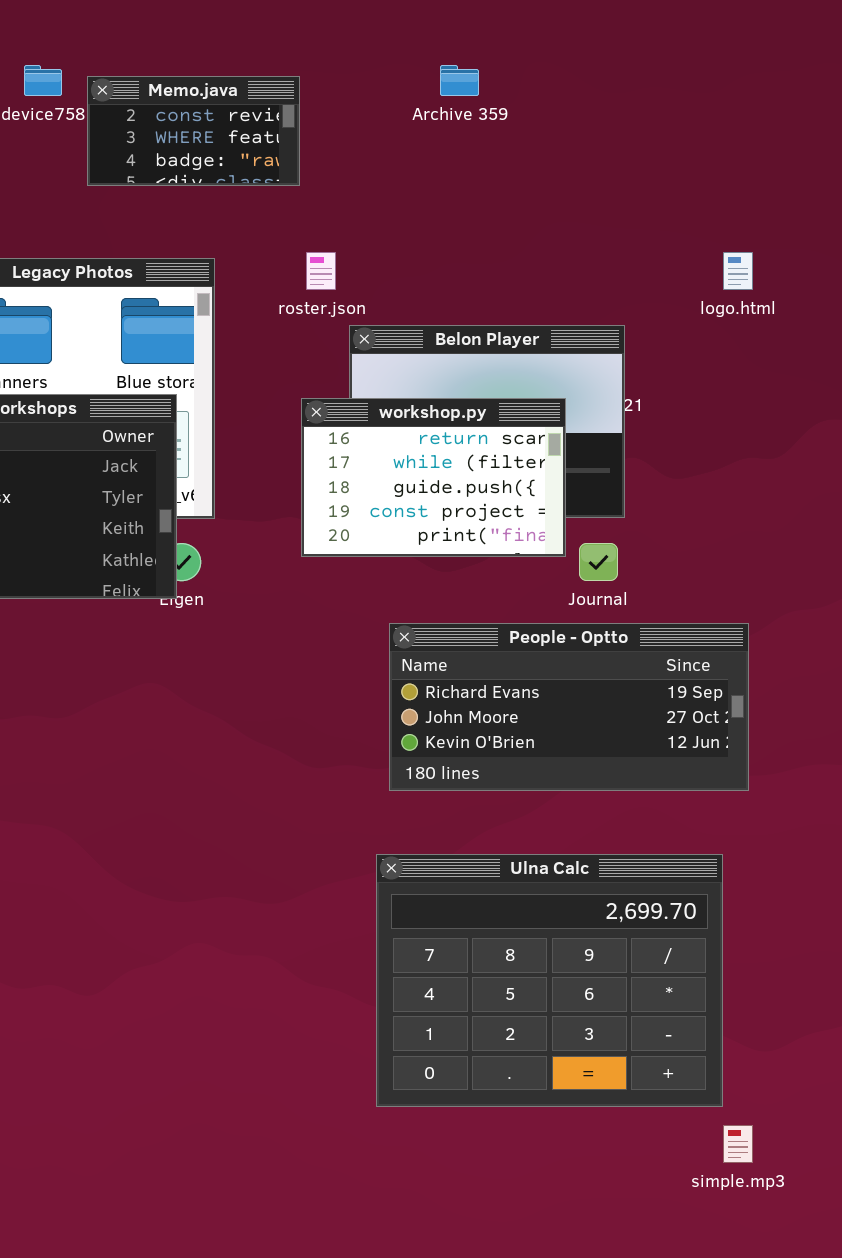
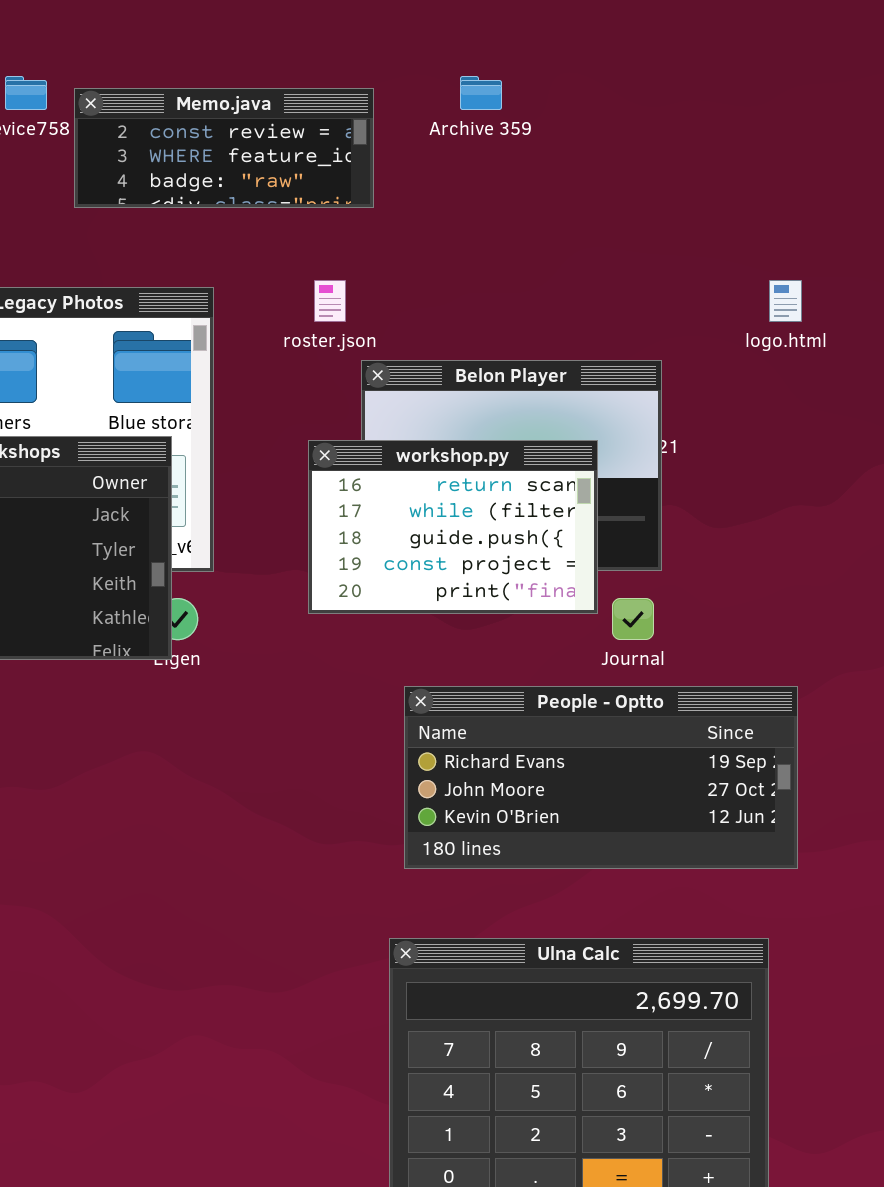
Memo.java: [87,76,300,186] -> [74,88,374,208], resized

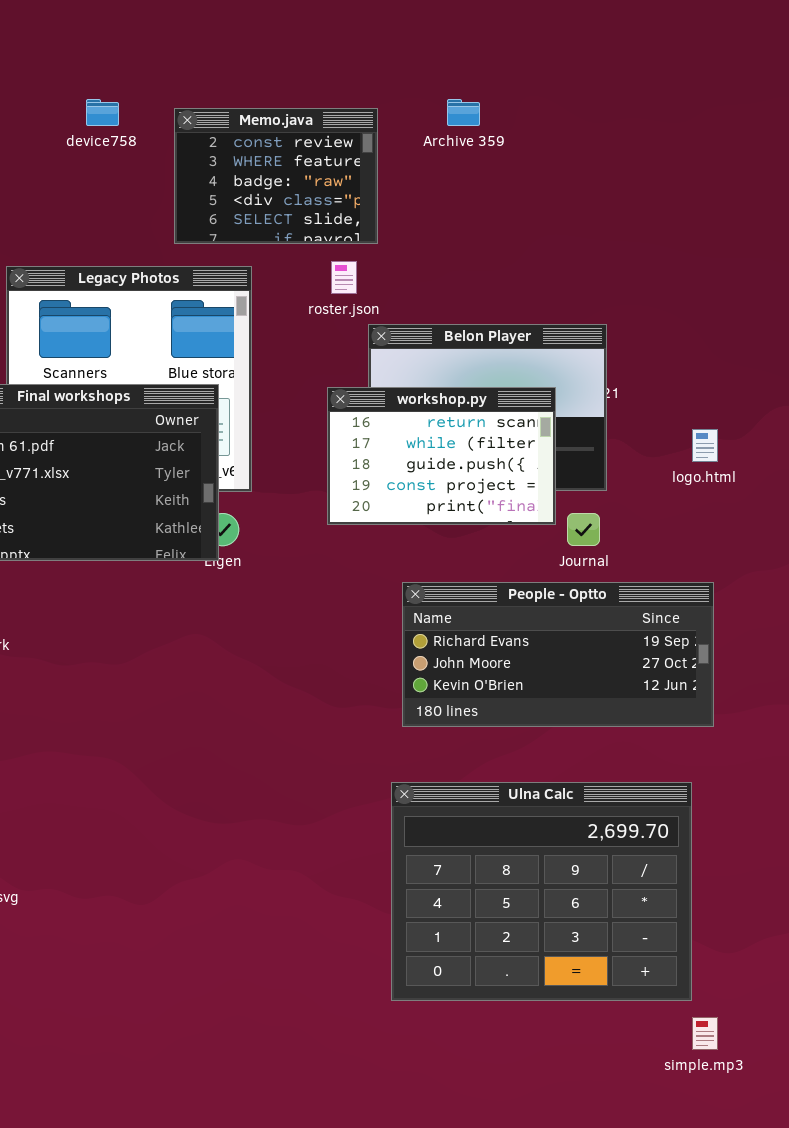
Memo.java: [74,88,374,208] -> [174,108,378,244], resized
logo.html: [769,280,802,322] -> [692,429,718,462], moved

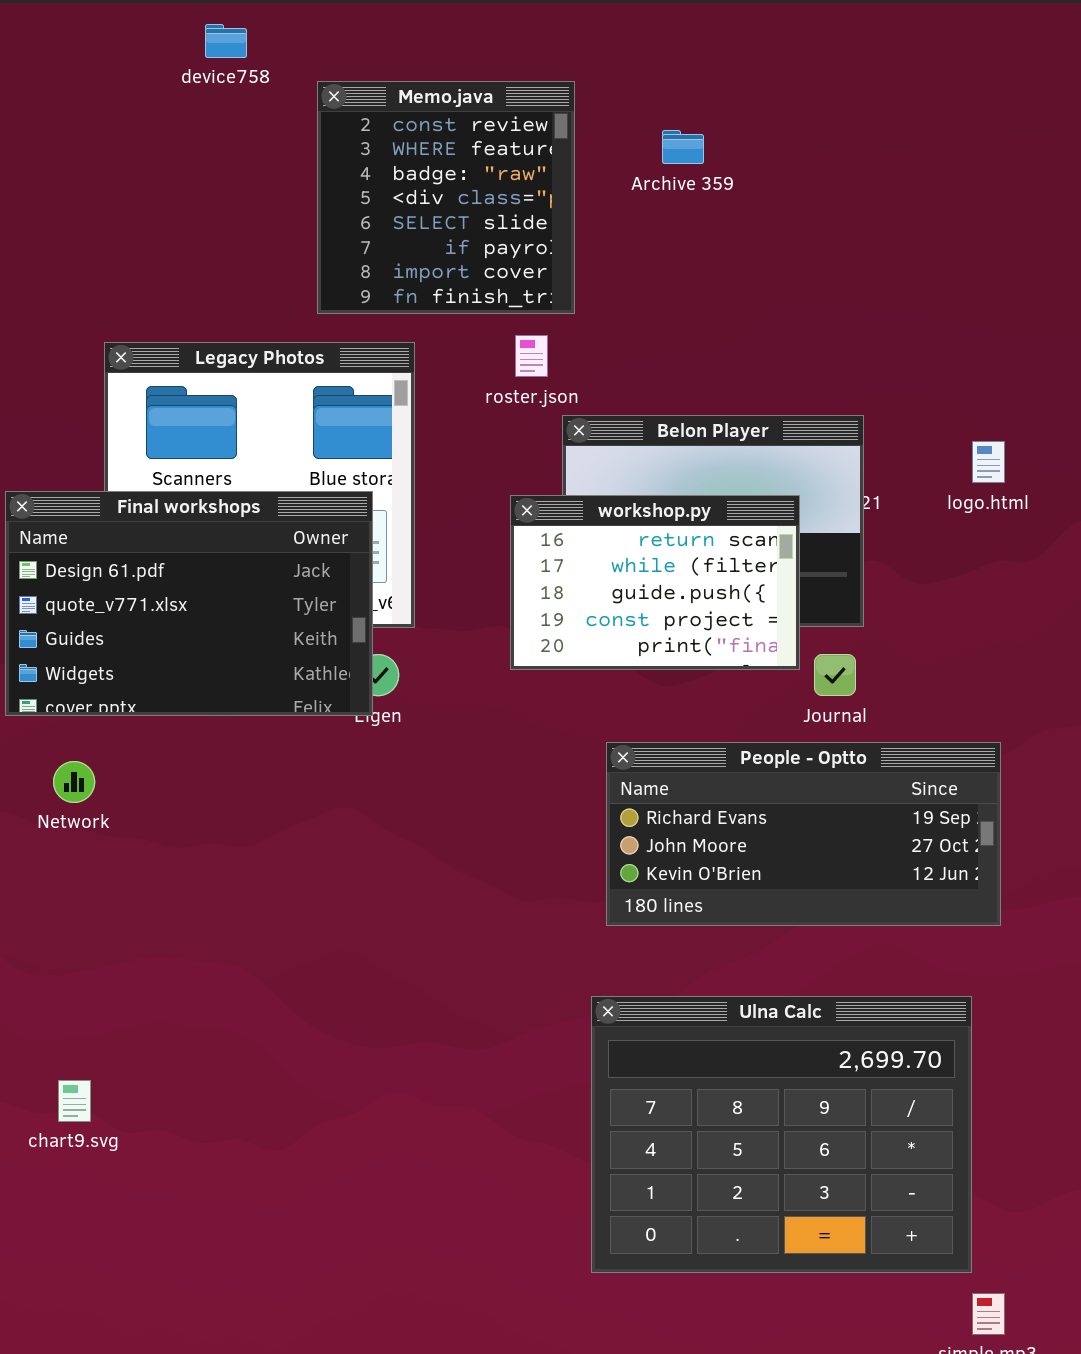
device758: [86,99,119,126] -> [205,24,247,58], moved
Memo.java: [174,108,378,244] -> [317,81,575,314], resized
logo.html: [692,429,718,462] -> [972,441,1005,483], moved

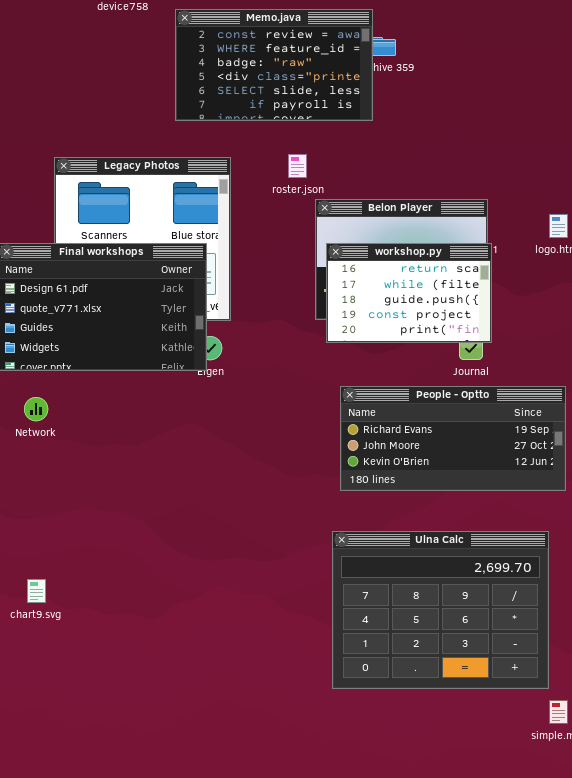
Memo.java: [317,81,575,314] -> [175,9,373,121], resized
workshop.py: [510,495,800,670] -> [326,243,492,343], moved

